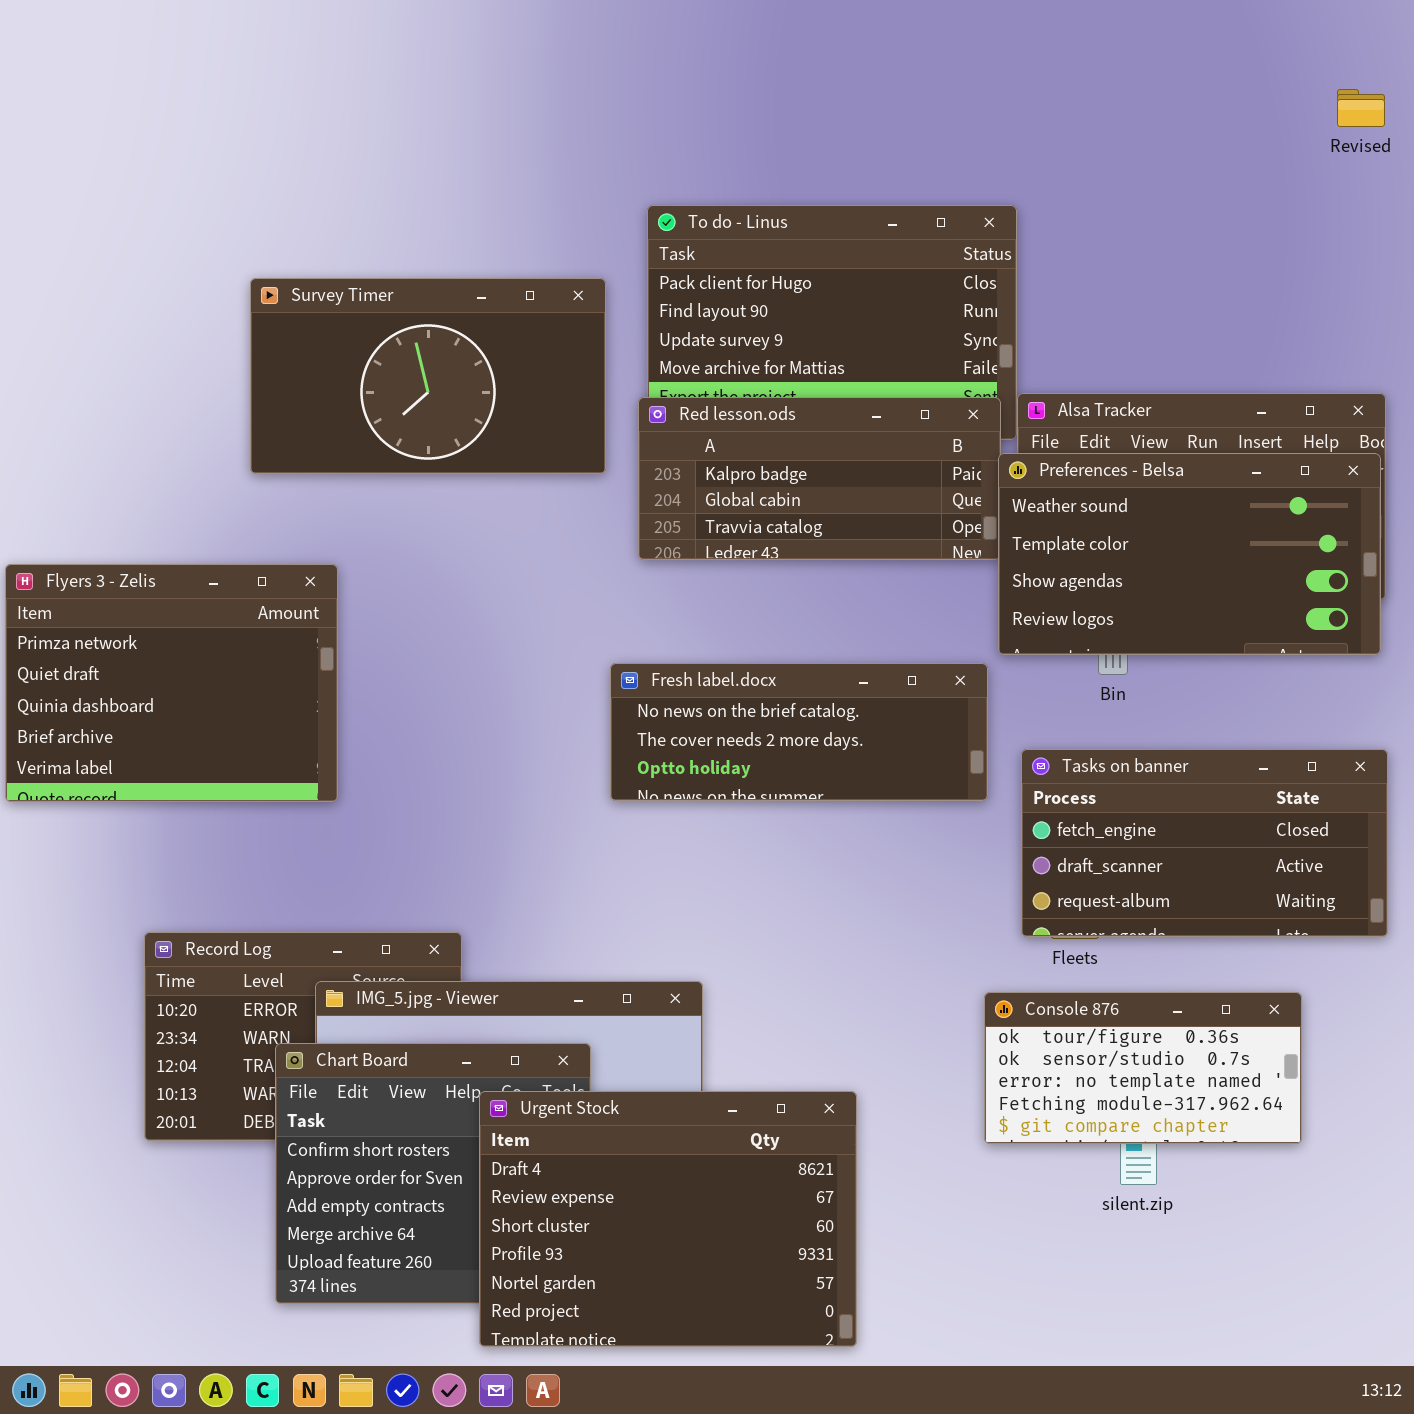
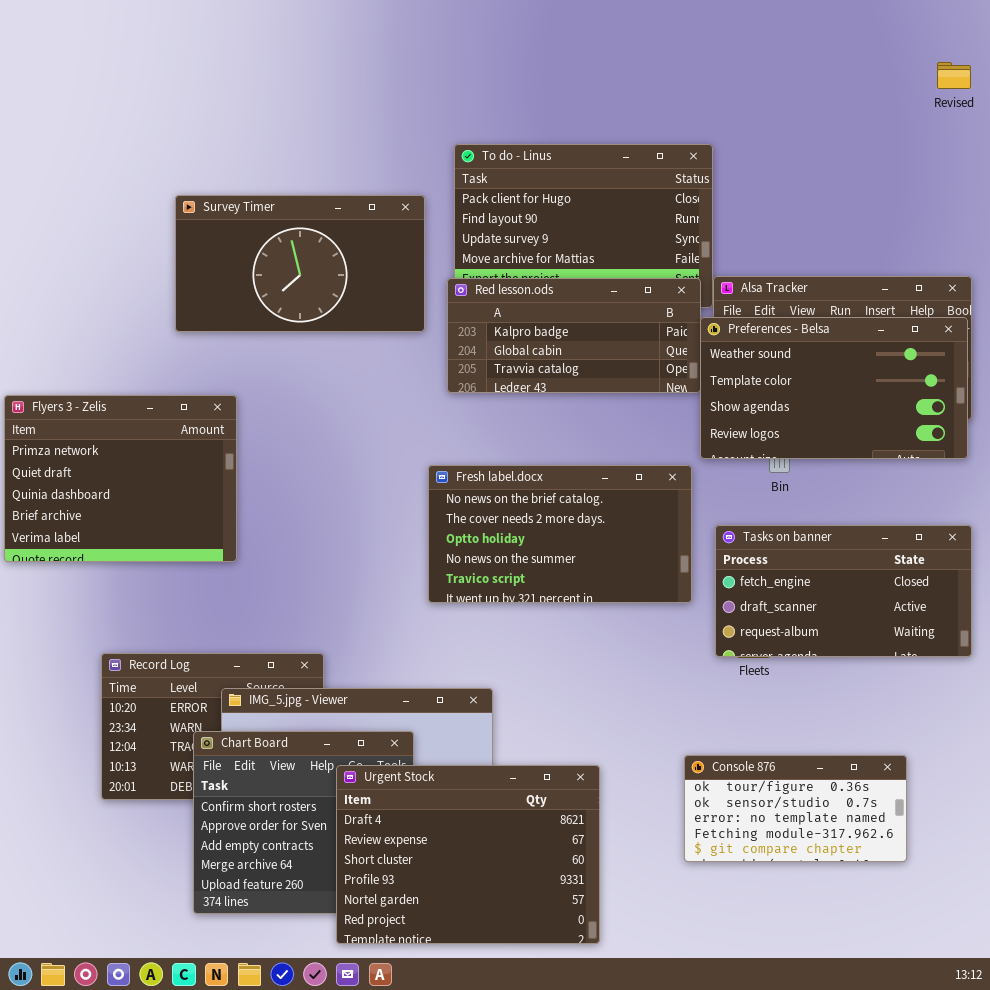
Fresh label.docx: [610,663,988,801] -> [428,465,692,603], resized
Console 876: [984,992,1302,1144] -> [684,755,907,862], moved

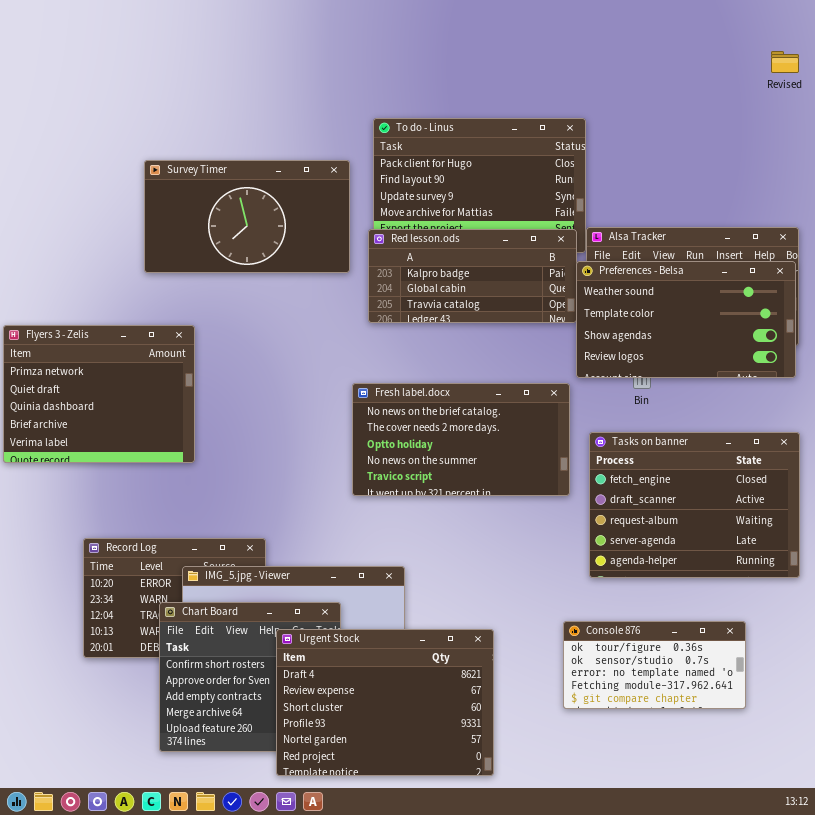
Tasks on banner: [715,525,972,657] -> [589,432,800,578], resized

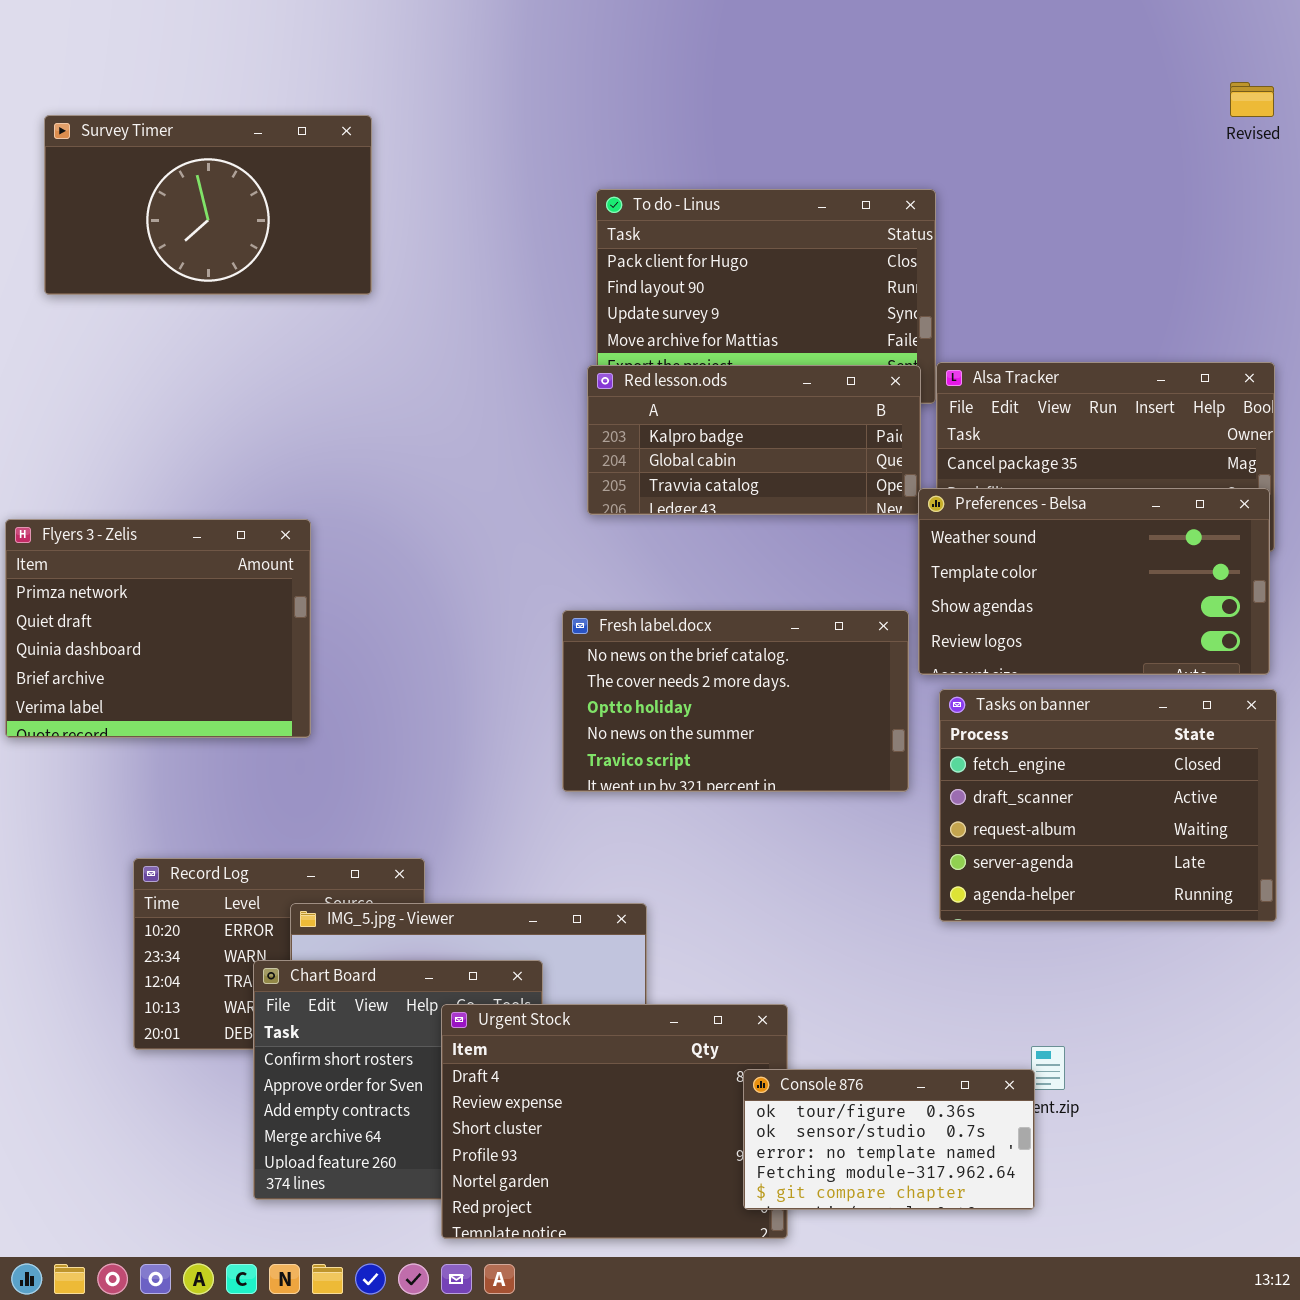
Survey Timer: [144,160,350,273] -> [44,115,372,295], moved
Preferences - Belsa: [576,261,796,378] -> [918,488,1270,675], moved
Console 876: [563,621,746,709] -> [743,1069,1035,1210], moved

